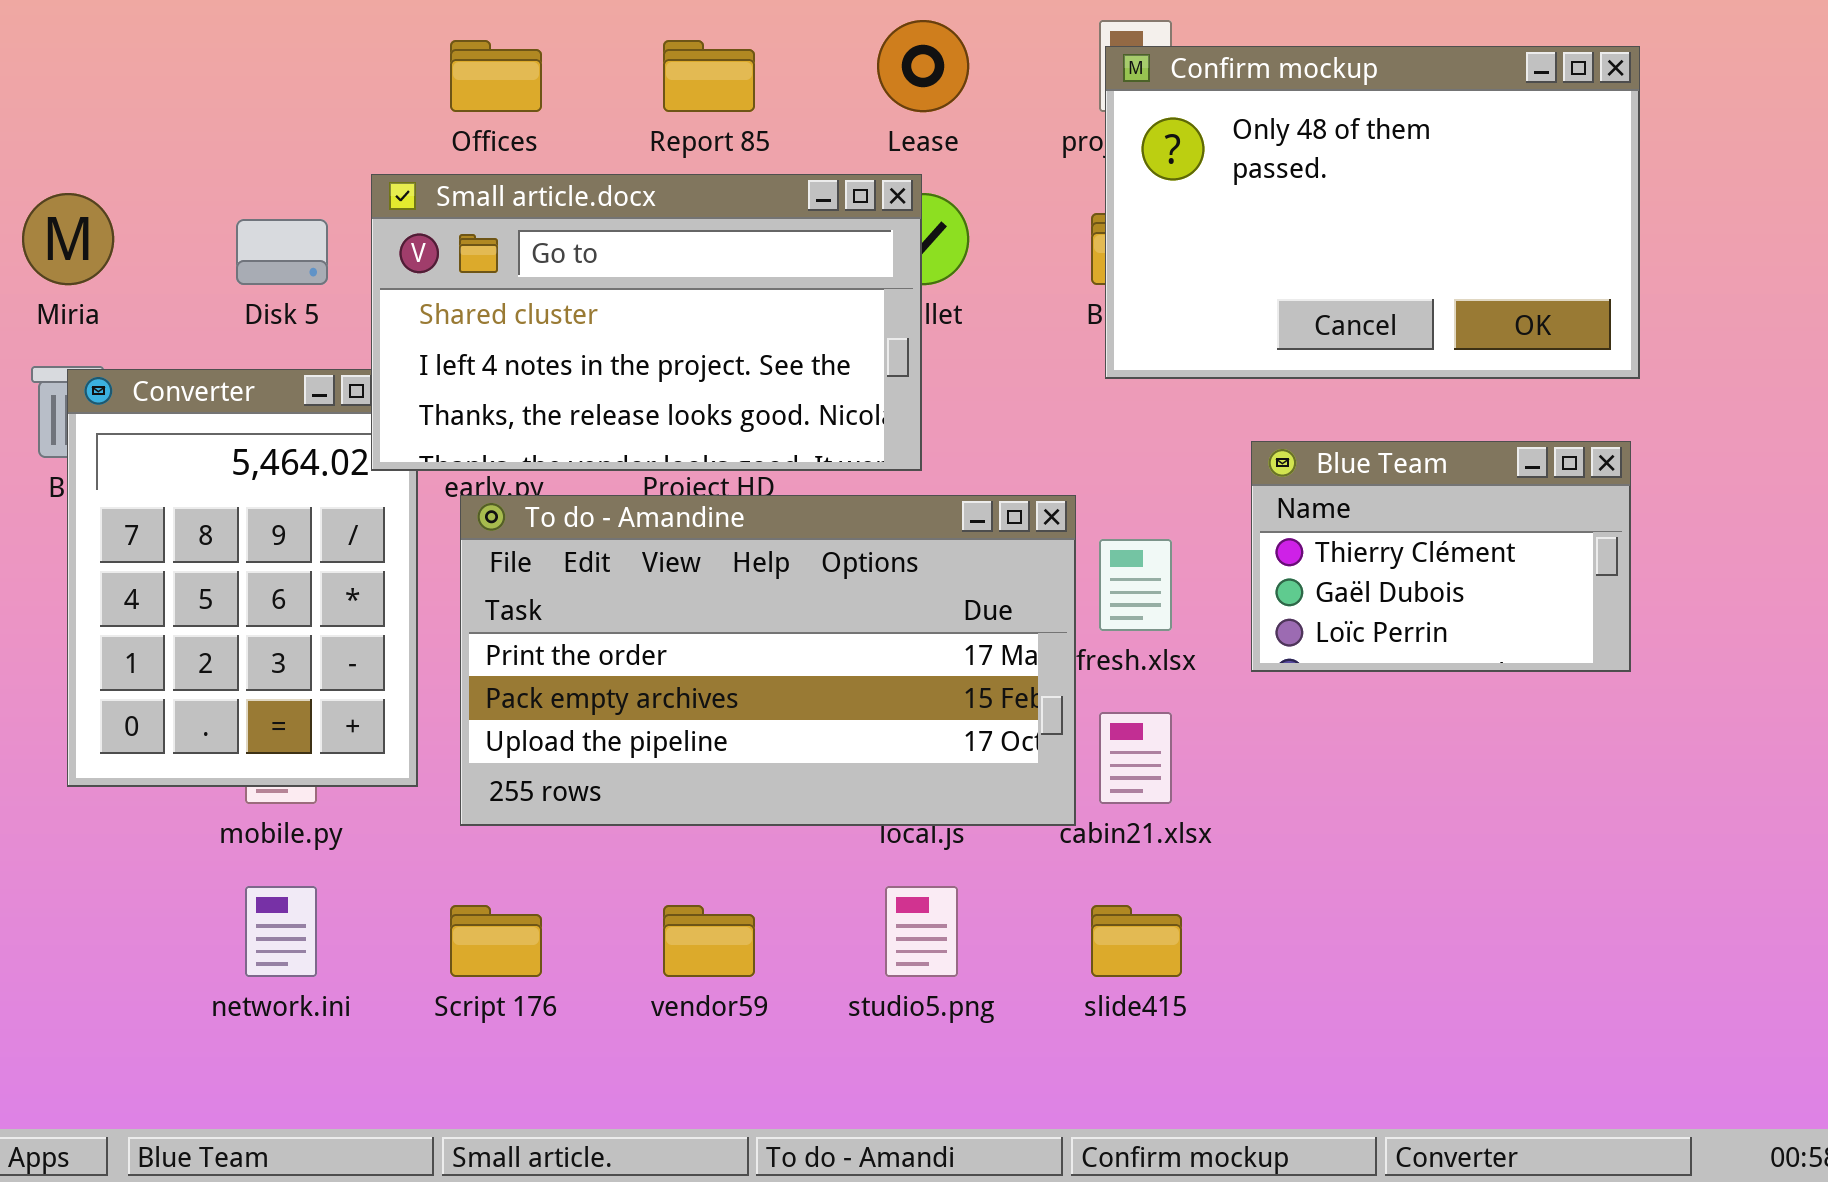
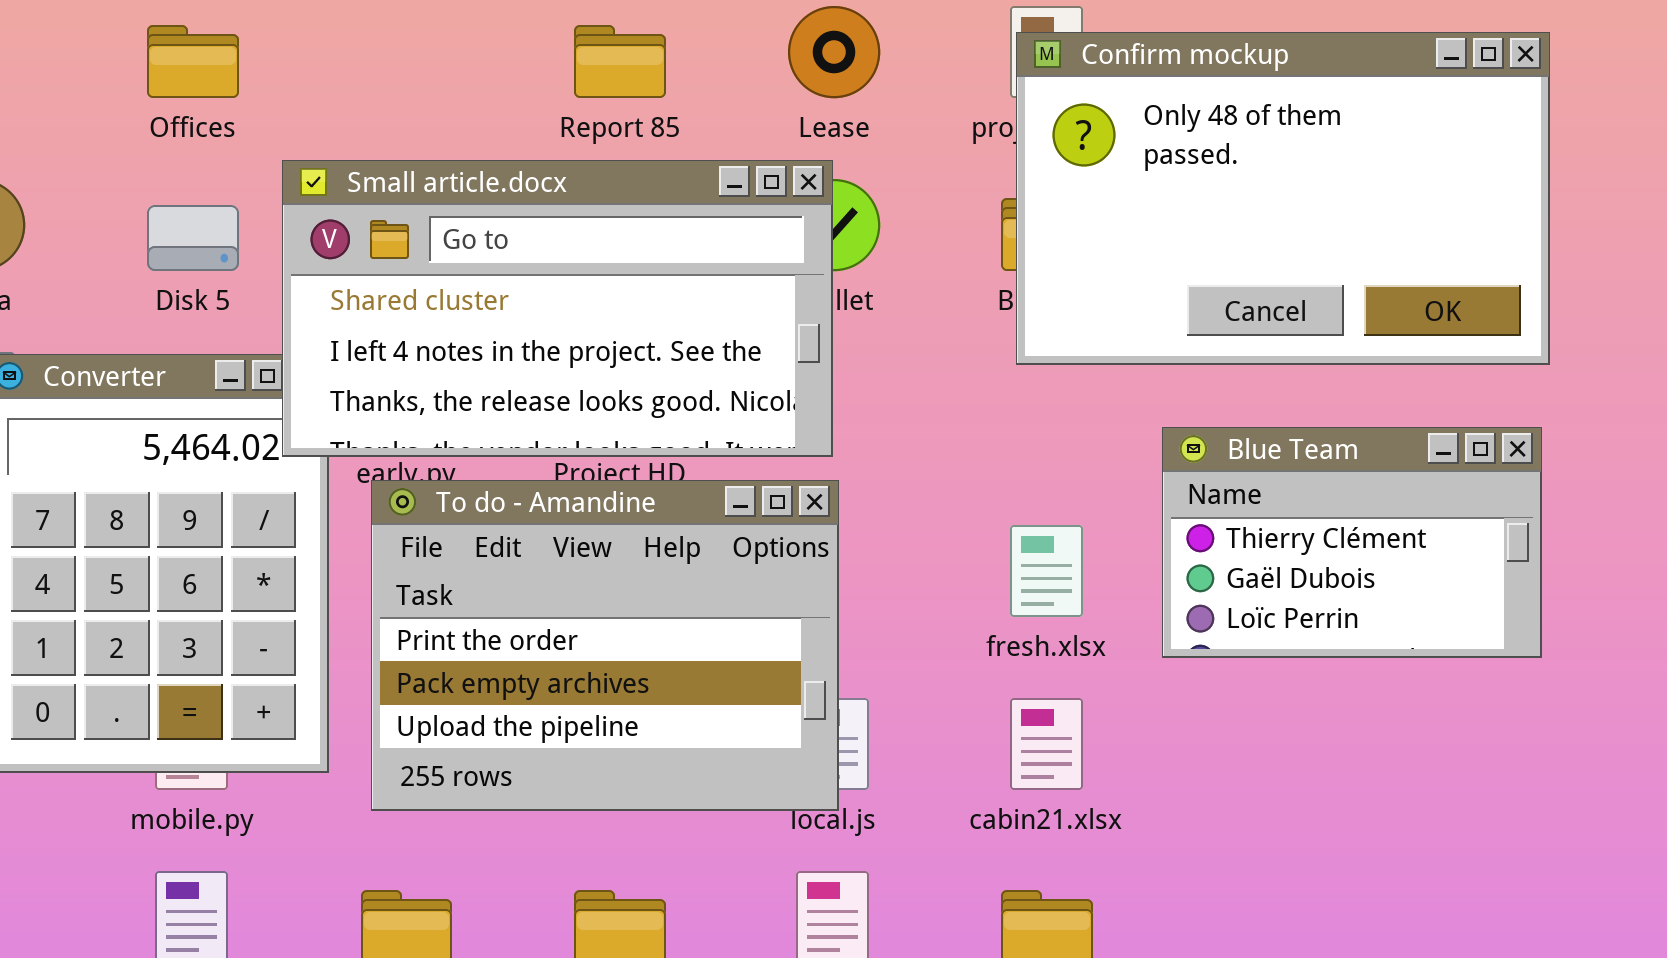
Offices: [450,40,542,112] -> [147,25,239,98], moved
To do - Amandine: [460,495,1076,826] -> [371,480,839,811], resized

